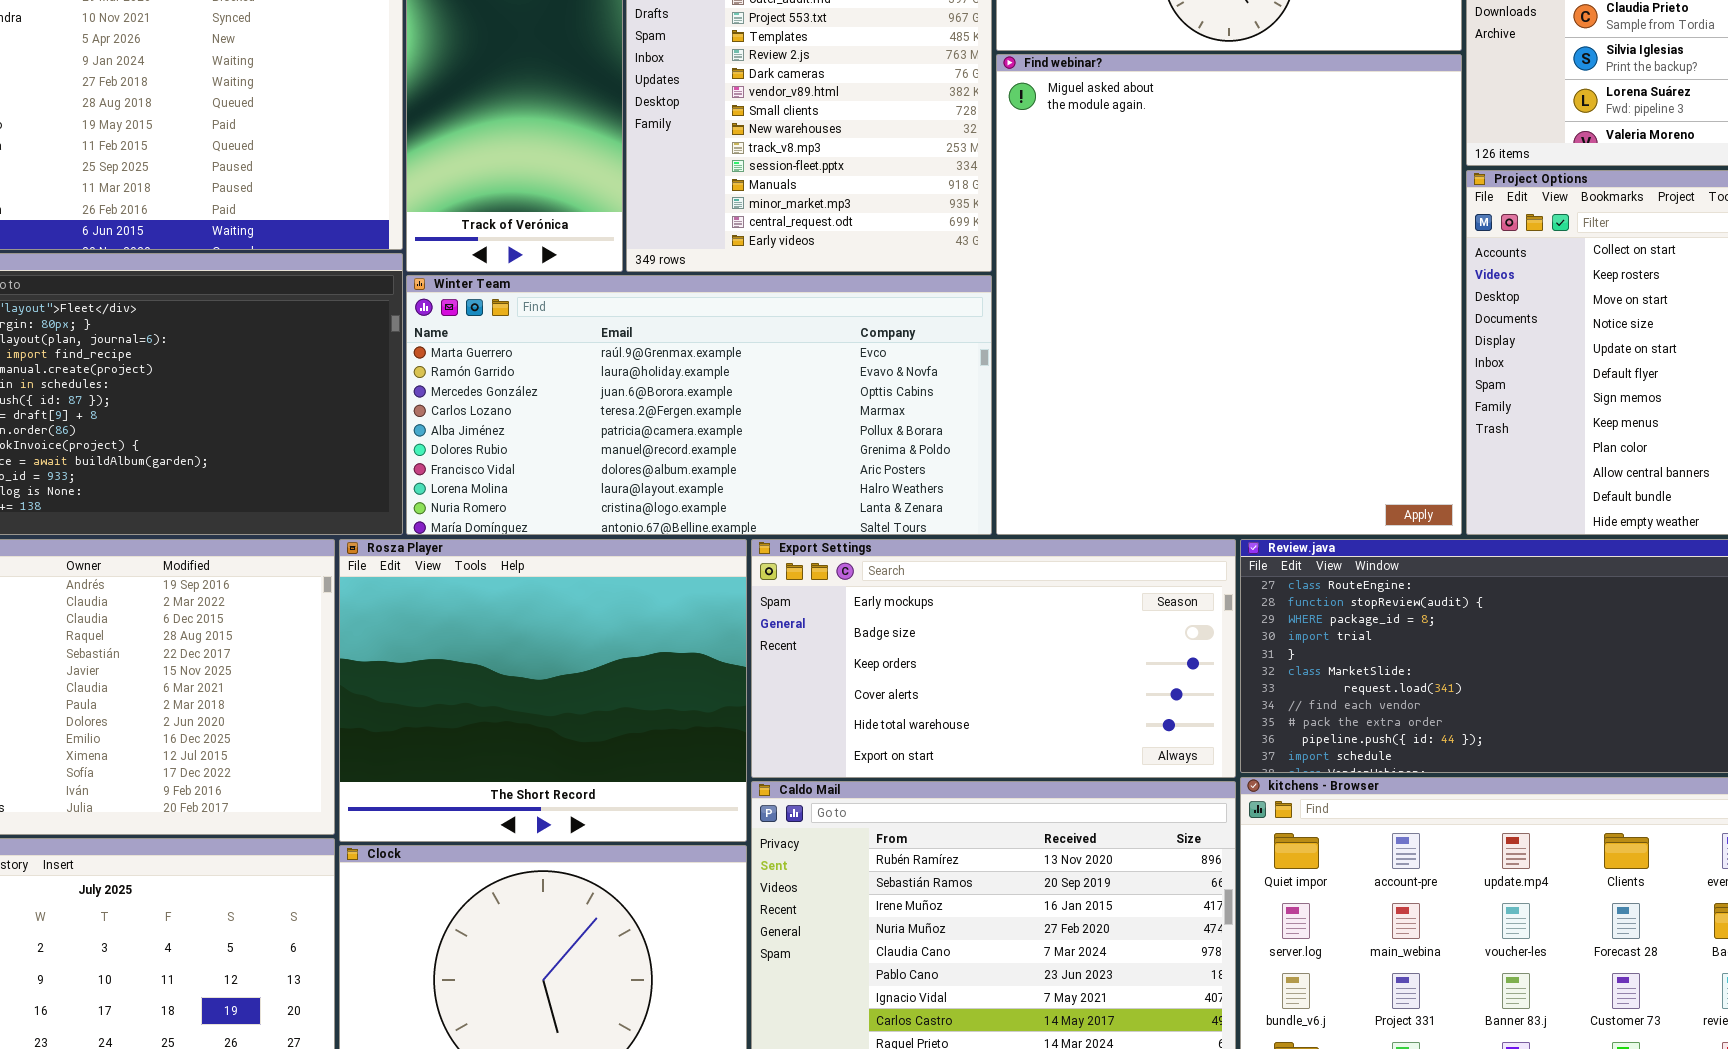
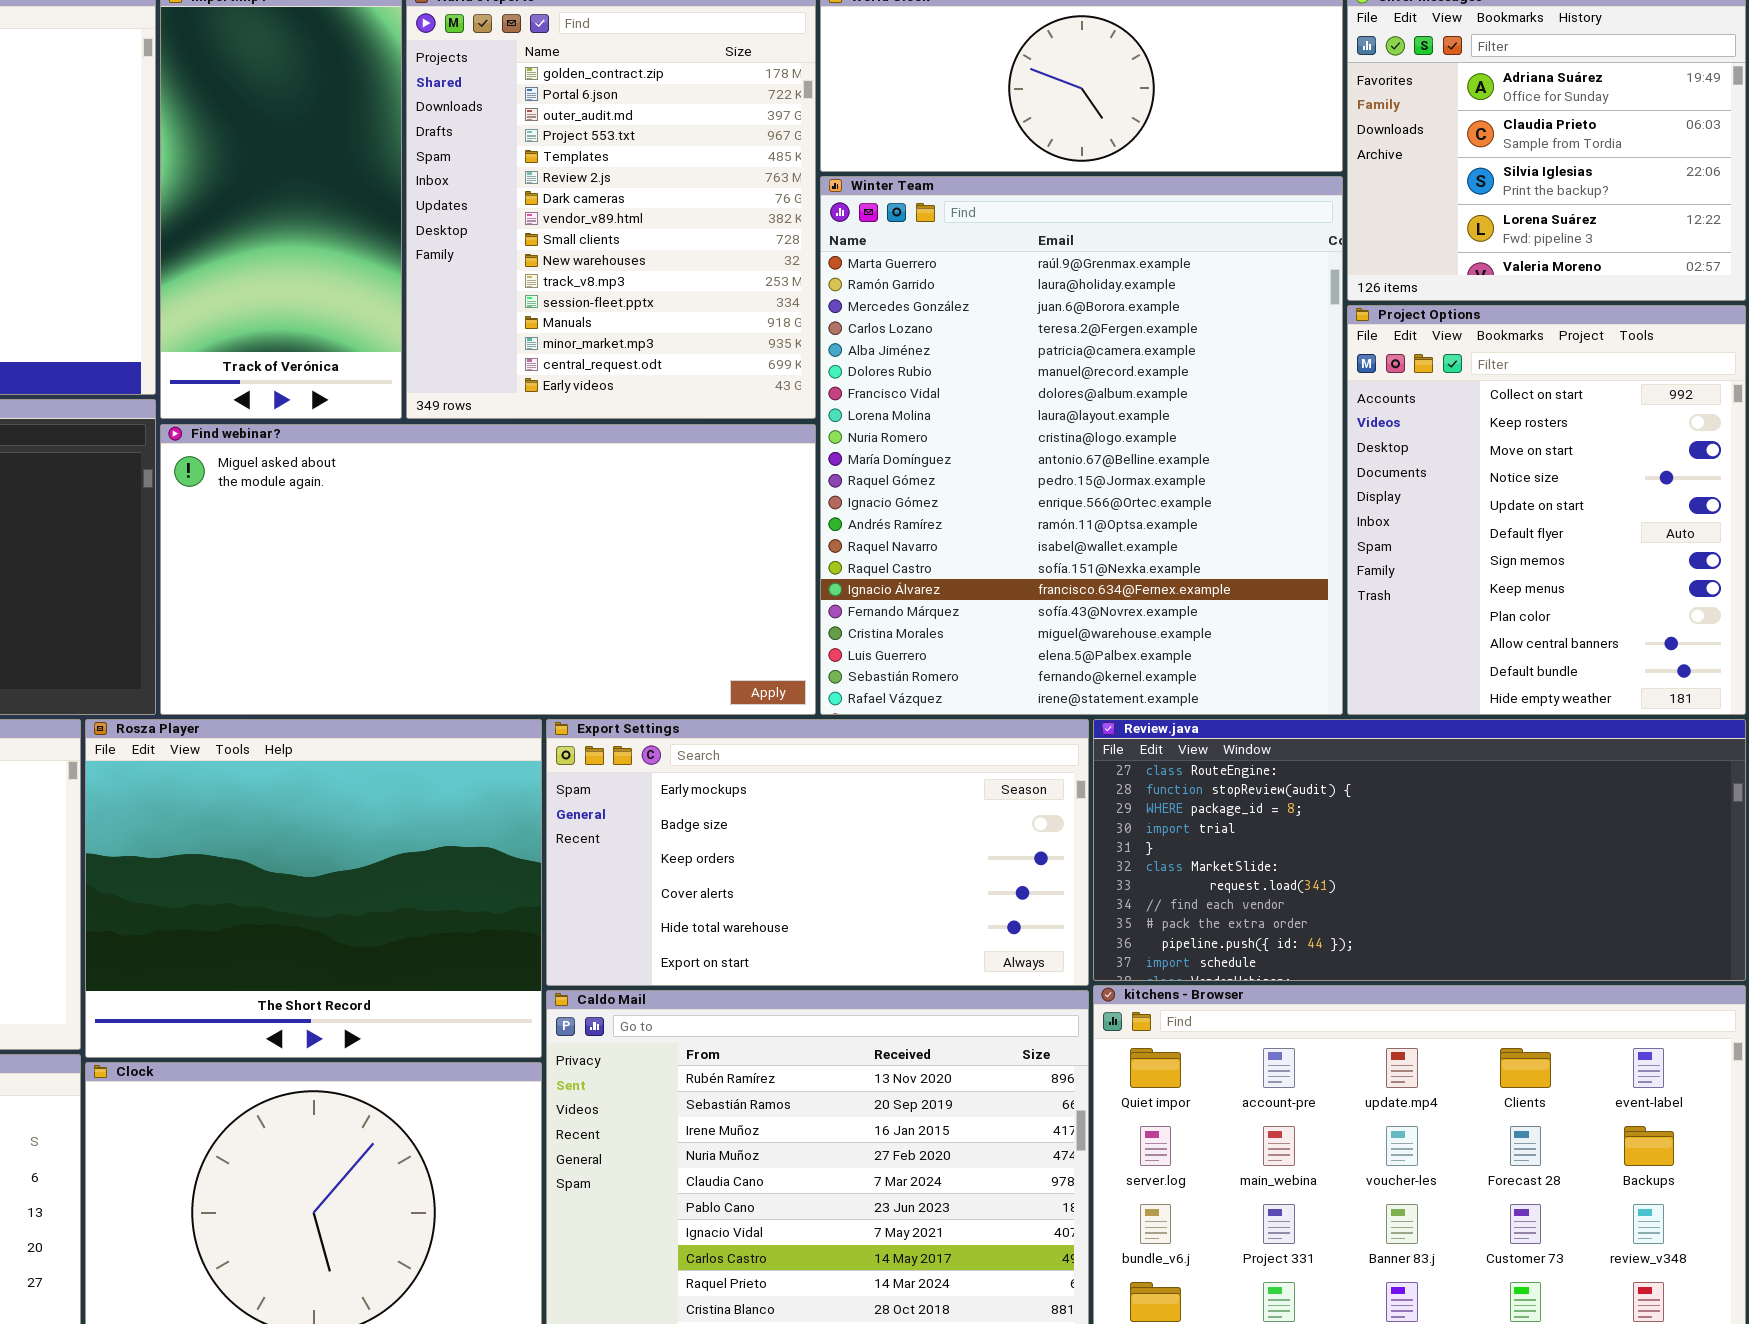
Find webinar?: [996,54,1462,535] -> [160,424,816,715], moved, resized
Winter Team: [406,275,992,535] -> [820,176,1343,715], moved, resized

